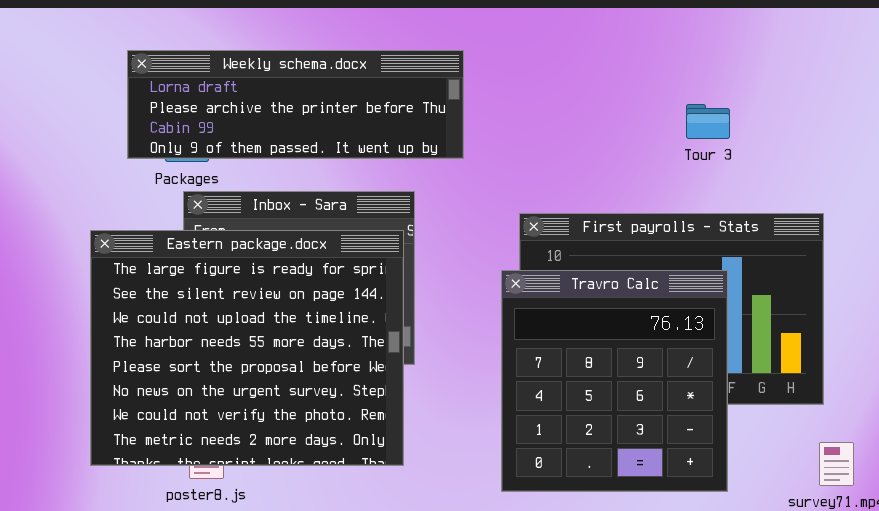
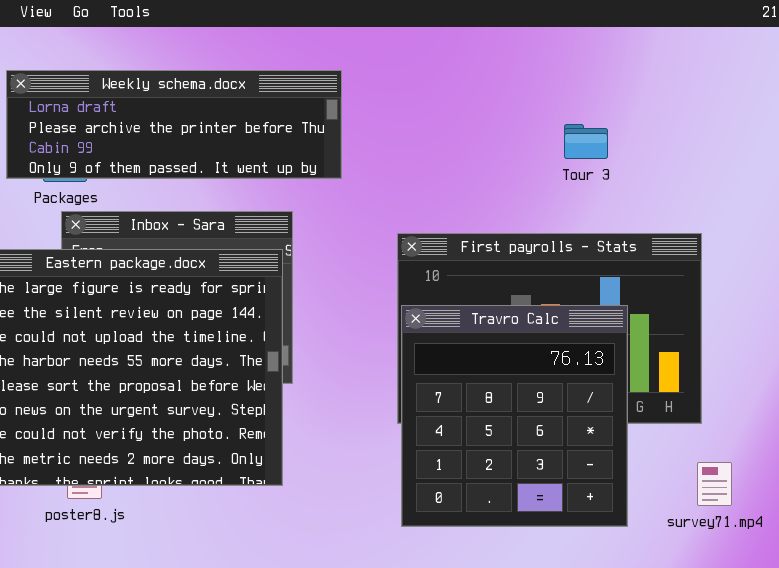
Travro Calc: [501,270,728,492] -> [401,305,628,527], moved

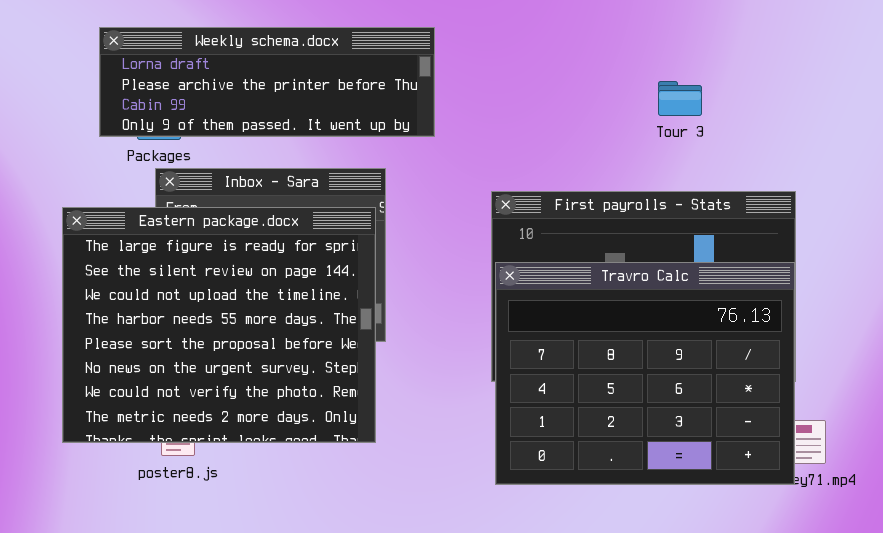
Travro Calc: [401,305,628,527] -> [495,262,795,485], resized

